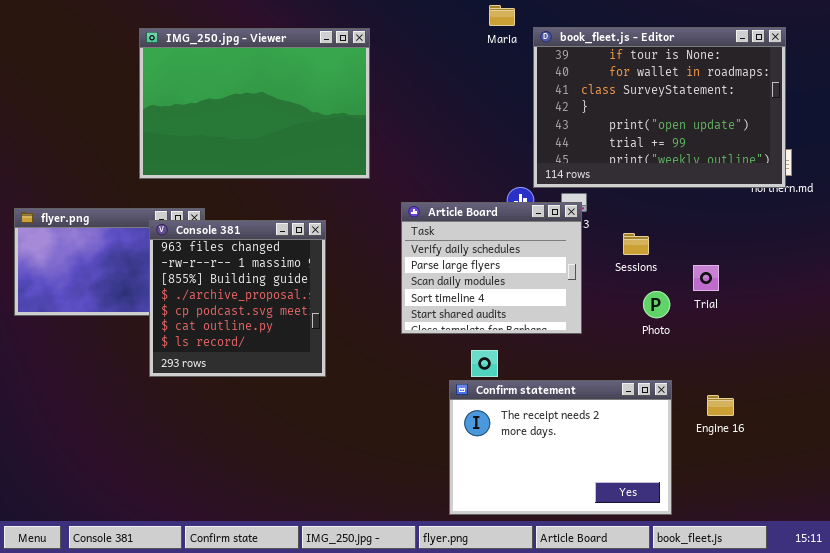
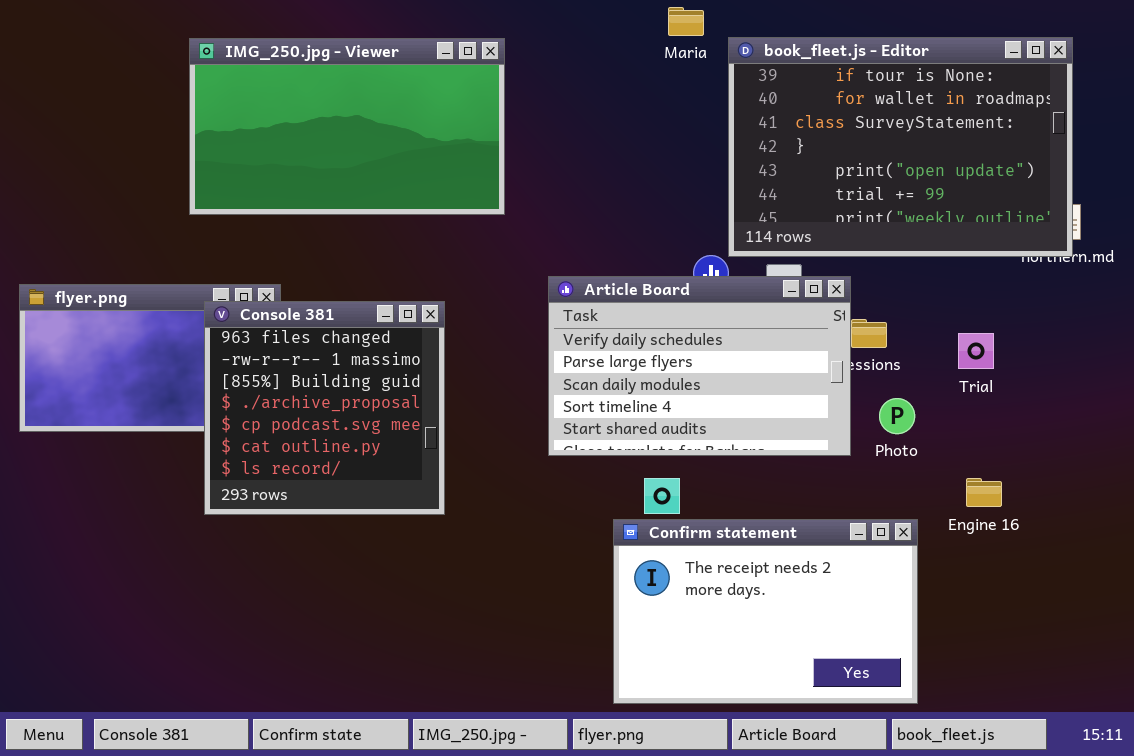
IMG_250.jpg - Viewer: [139,28,370,179] -> [189,38,505,215], resized
Article Board: [401,202,582,334] -> [548,276,851,456], resized
Trial: [693,265,719,291] -> [958,333,994,369], moved
Engine 16: [707,395,734,416] -> [966,478,1002,507], moved

